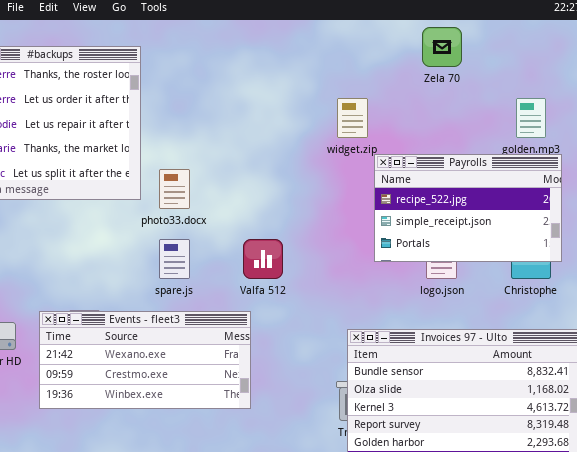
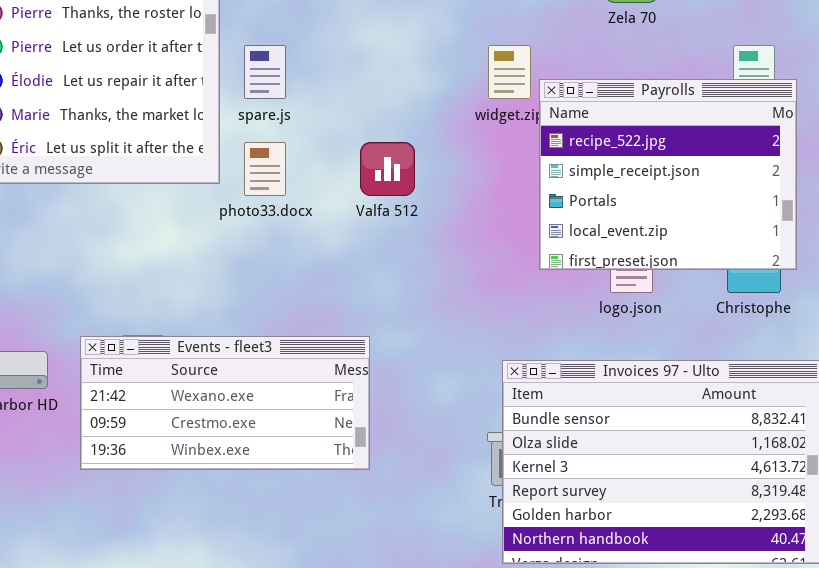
Payrolls: [374,154,562,262] -> [539,79,797,270], resized
spare.js: [159,239,190,279] -> [244,45,286,99], moved
Valfa 512: [243,239,283,279] -> [360,142,415,196], moved

